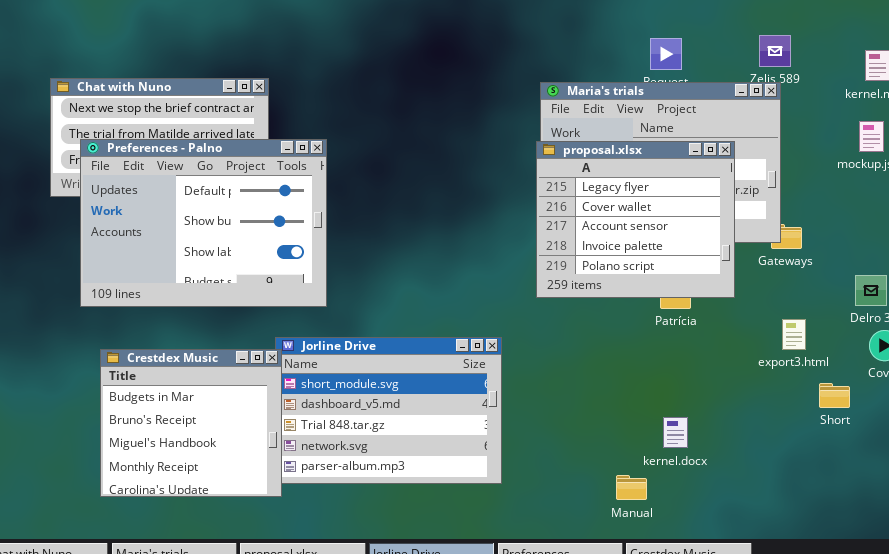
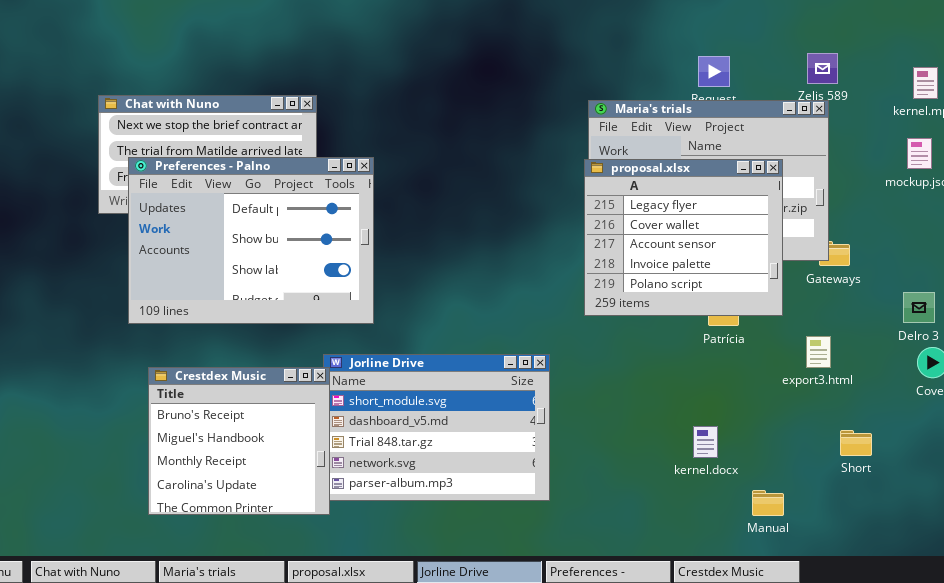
export3.html: [782,319,806,350] -> [806,336,831,368], moved
Crestdex Music: [100,349,282,497] -> [148,367,330,515], scrolled down 1 row
Short: [819,383,850,408] -> [840,430,872,456], moved
kernel.docx: [663,417,688,448] -> [693,426,718,458], moved
Manual: [616,475,647,500] -> [752,490,784,516], moved

